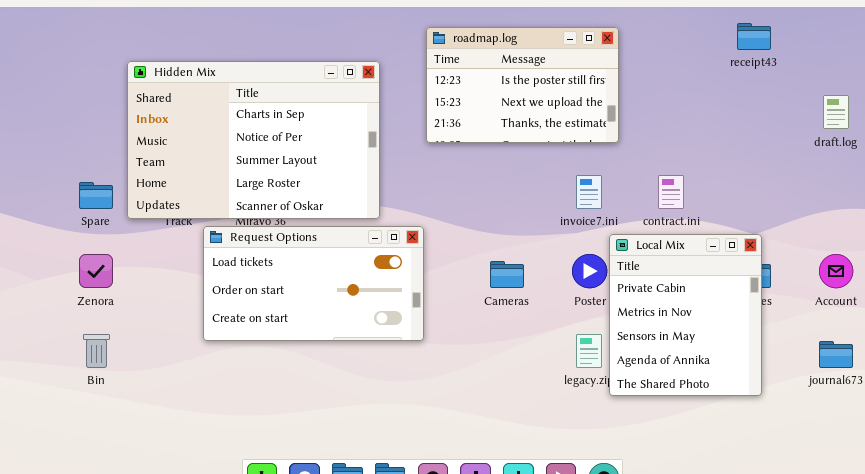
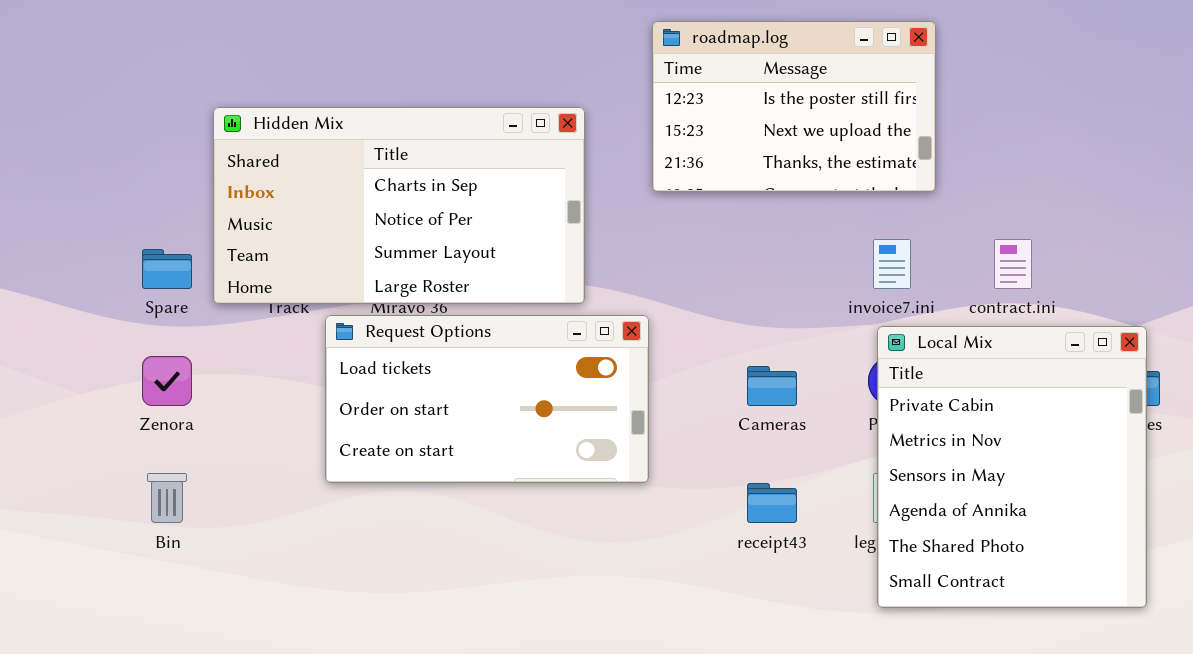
receipt43: [737,23,771,50] -> [747,483,797,523], moved
Hidden Mix: [127,61,380,219] -> [213,107,585,304], resized
Local Mix: [609,234,762,396] -> [877,326,1147,608], resized

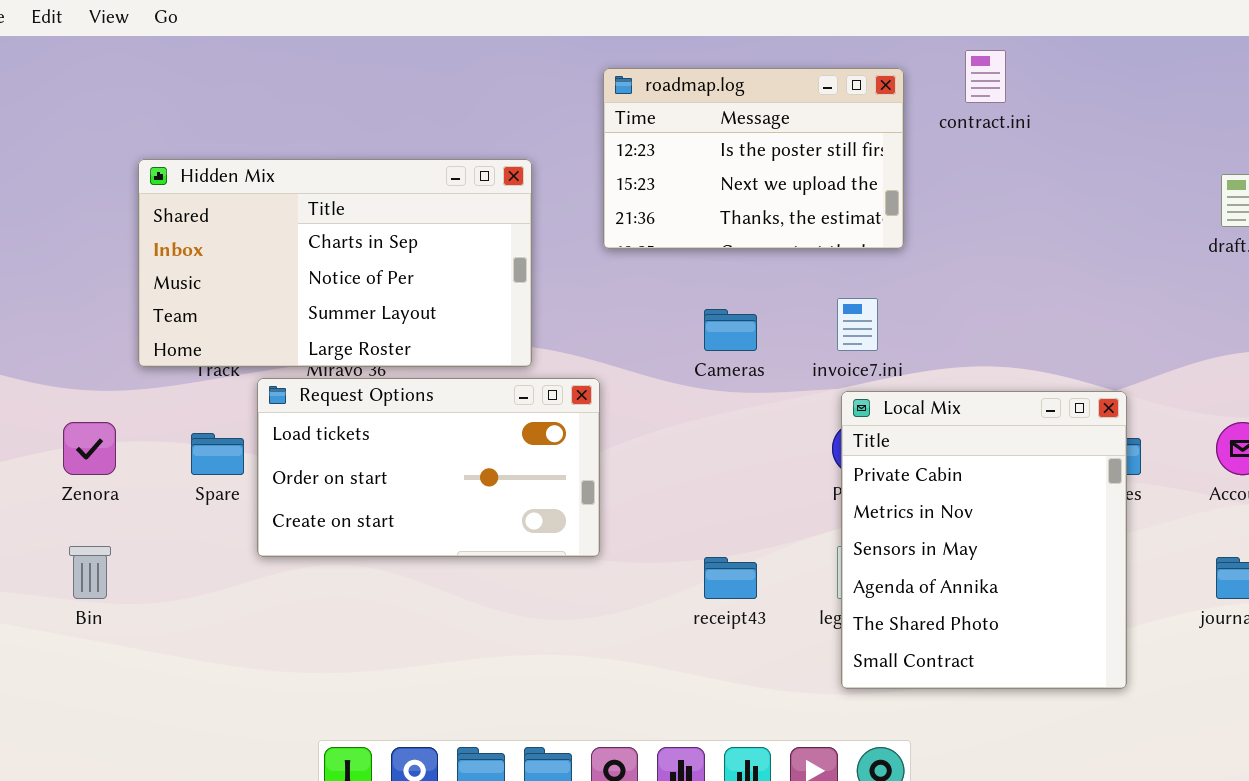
contract.ini: [994,239,1032,289] -> [965,50,1006,103], moved
Spare: [142,249,192,289] -> [191,433,244,475], moved
Cameras: [747,366,797,406] -> [704,309,757,351], moved

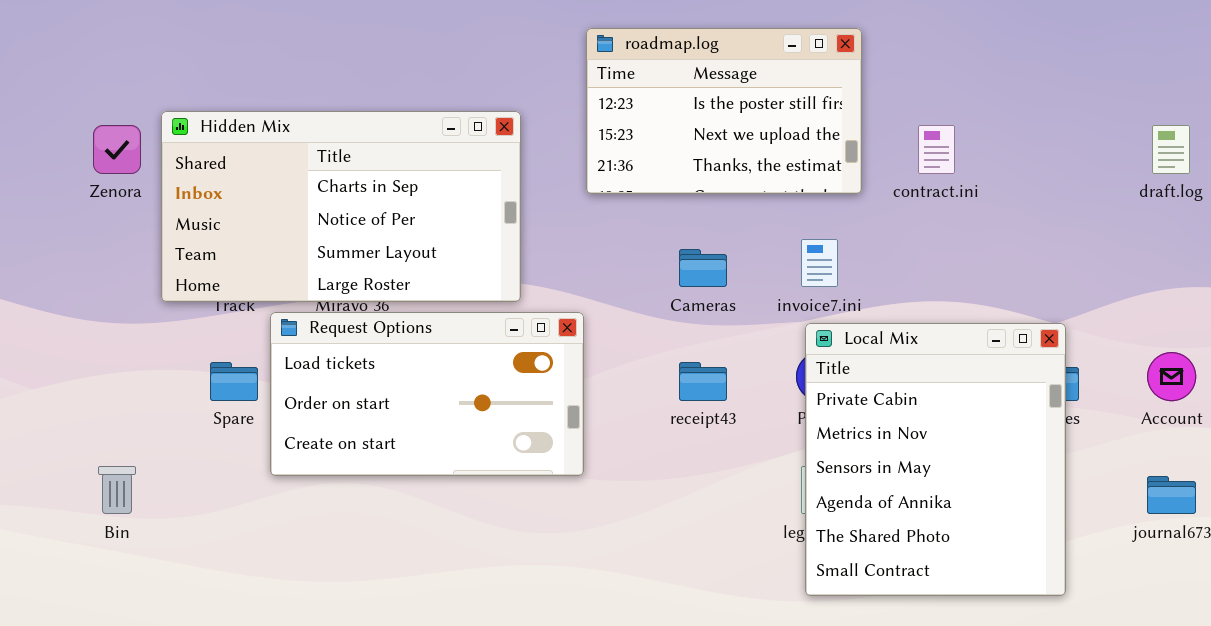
contract.ini: [965,50,1006,103] -> [918,125,955,174], moved
Zenora: [63,422,116,475] -> [93,125,141,174], moved
receipt43: [704,557,757,599] -> [679,362,727,401], moved

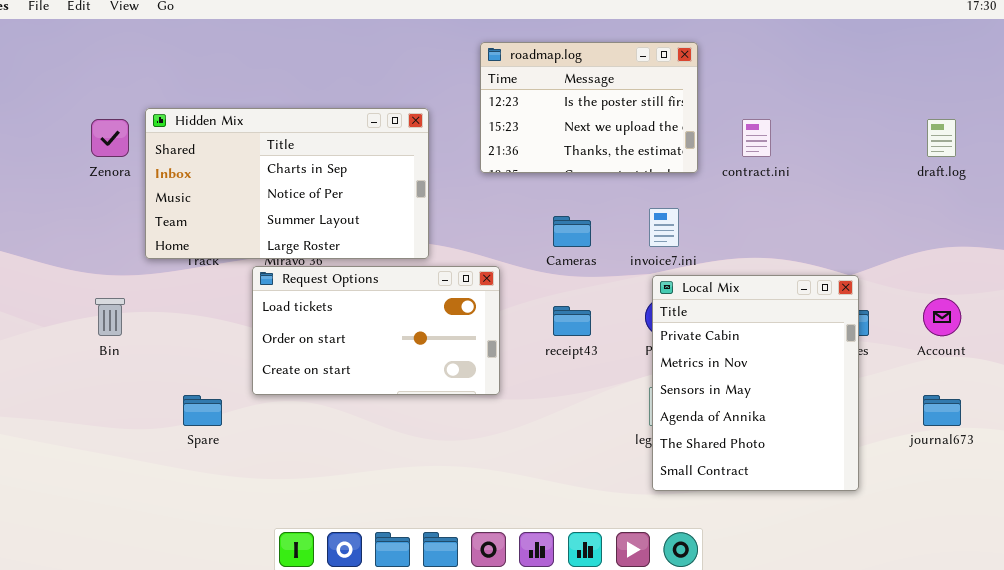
Request Options: [270,312,584,476] -> [252,266,500,395], moved
Spare: [210,362,258,401] -> [183,395,222,426], moved
Bin: [98,466,136,514] -> [95,298,125,336], moved

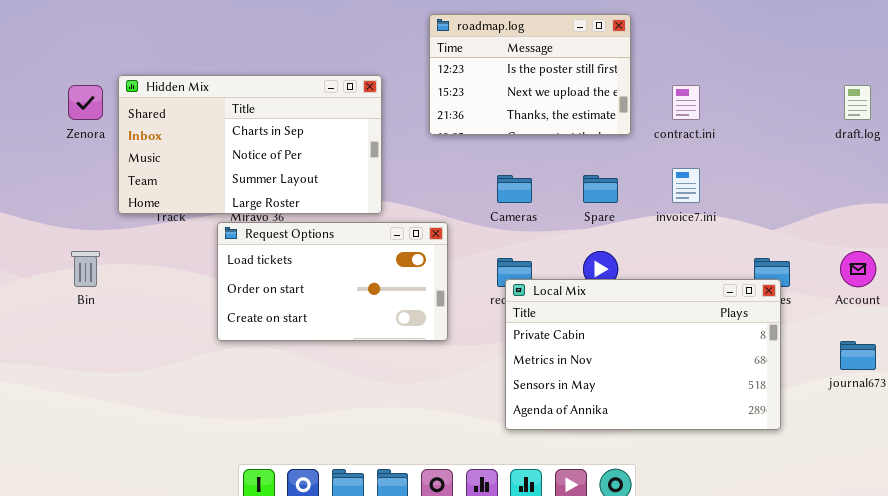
invoice7.ini: [649,208,679,247] -> [672,168,700,203], moved
Local Mix: [652,275,859,491] -> [505,279,781,430], resized
Spare: [183,395,222,426] -> [583,175,618,203], moved

